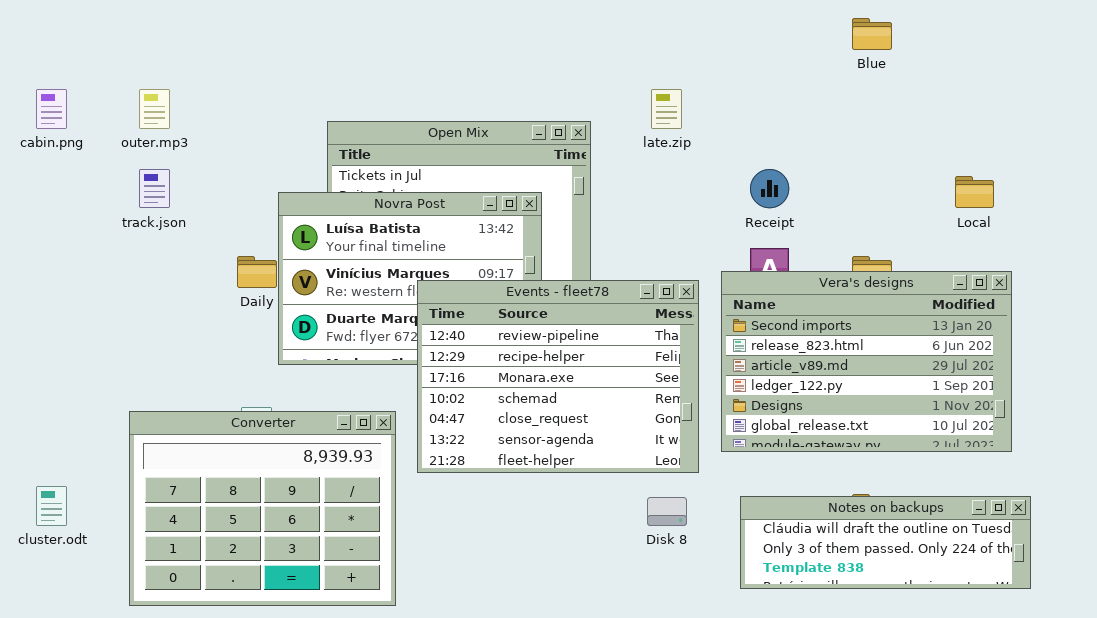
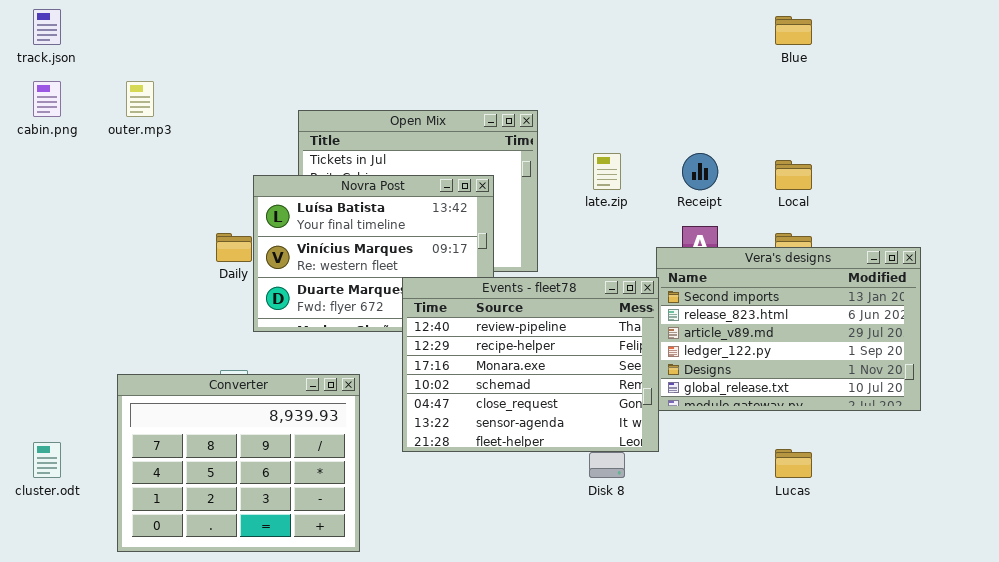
late.zip: [651,89,682,129] -> [593,153,621,190], moved
track.json: [139,169,170,208] -> [33,9,61,45], moved
Local: [955,176,994,208] -> [775,160,812,190], moved
Events - fleet78: [417,280,699,473] -> [402,277,659,452], moved
Notes on backups: [740,496,1031,589] -> none, closed

